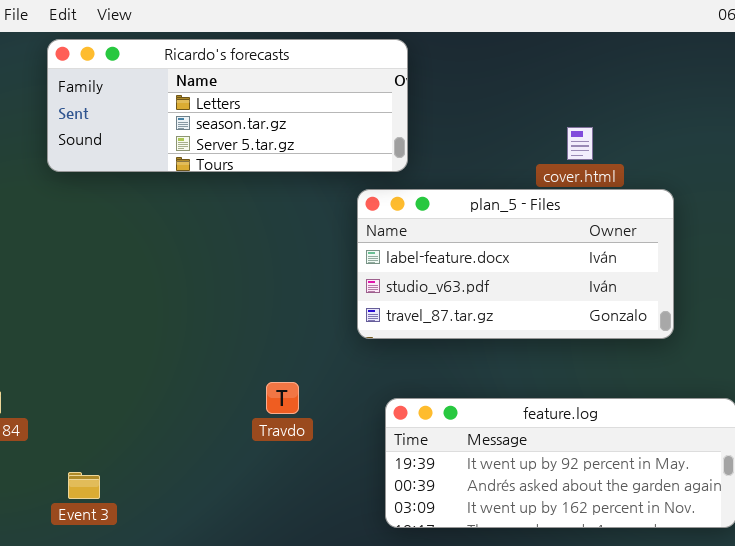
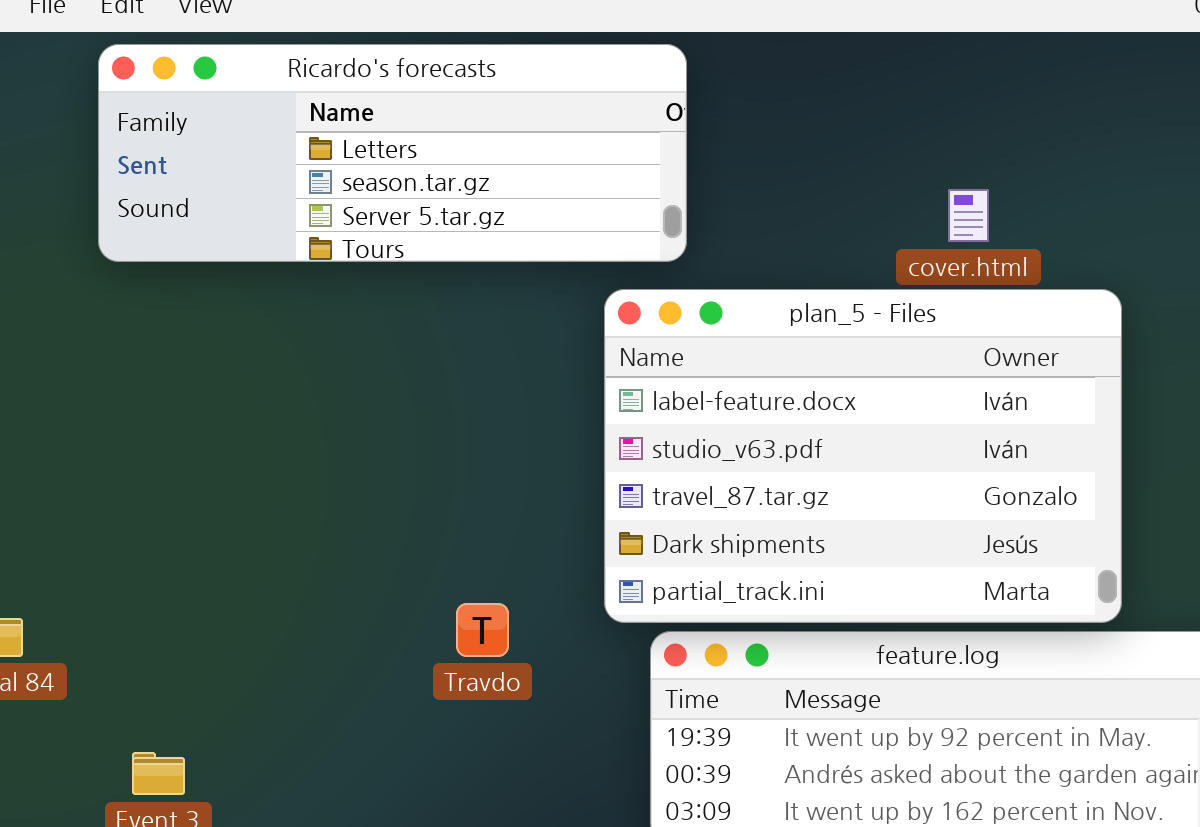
plan_5 - Files: [357,189,674,339] -> [604,289,1122,623], resized

